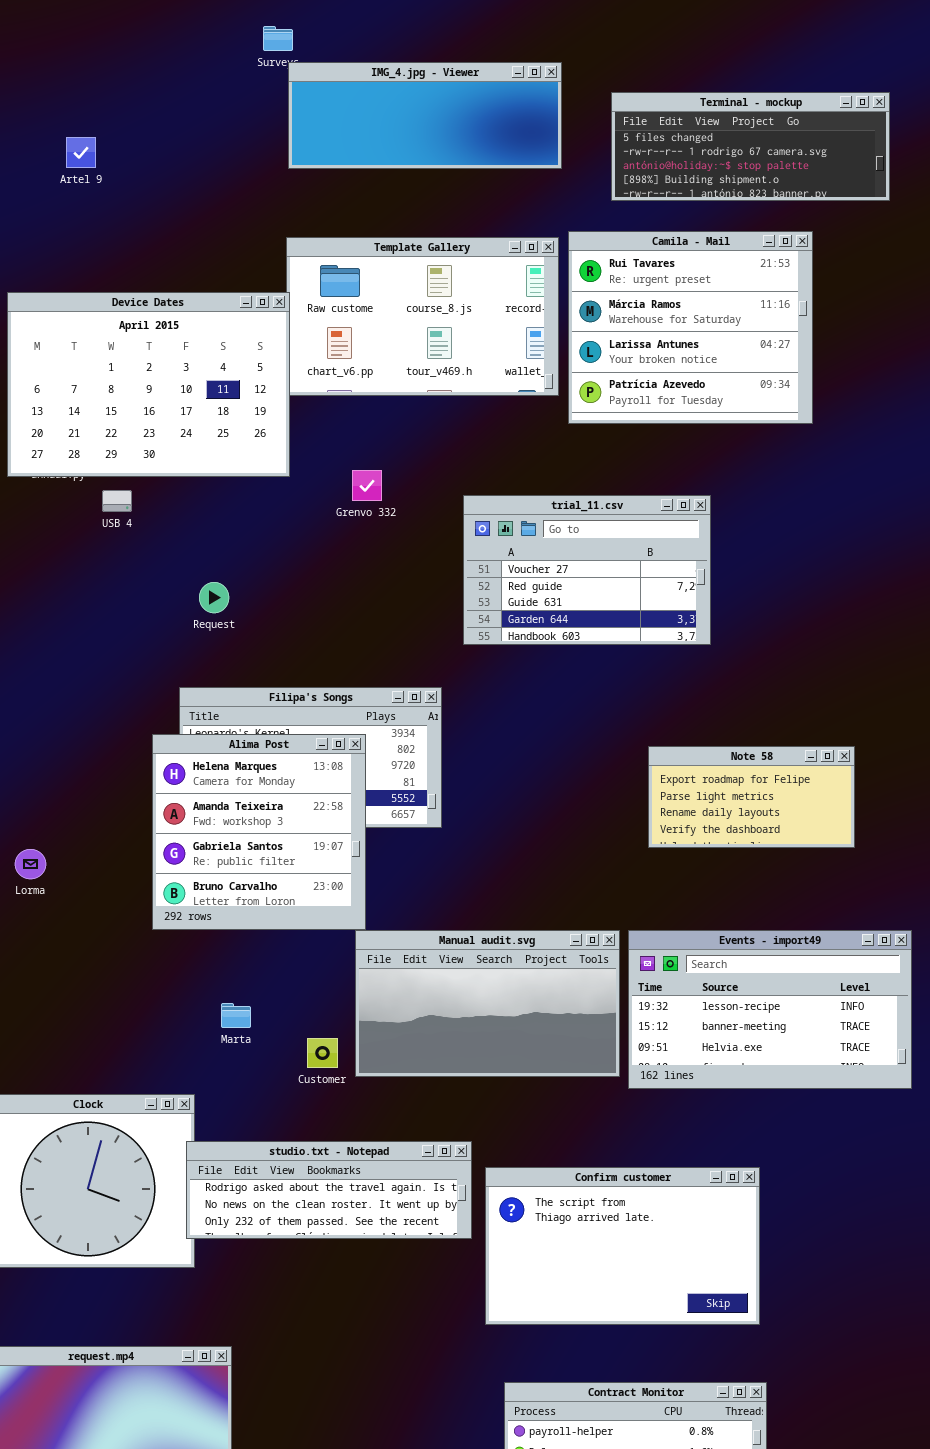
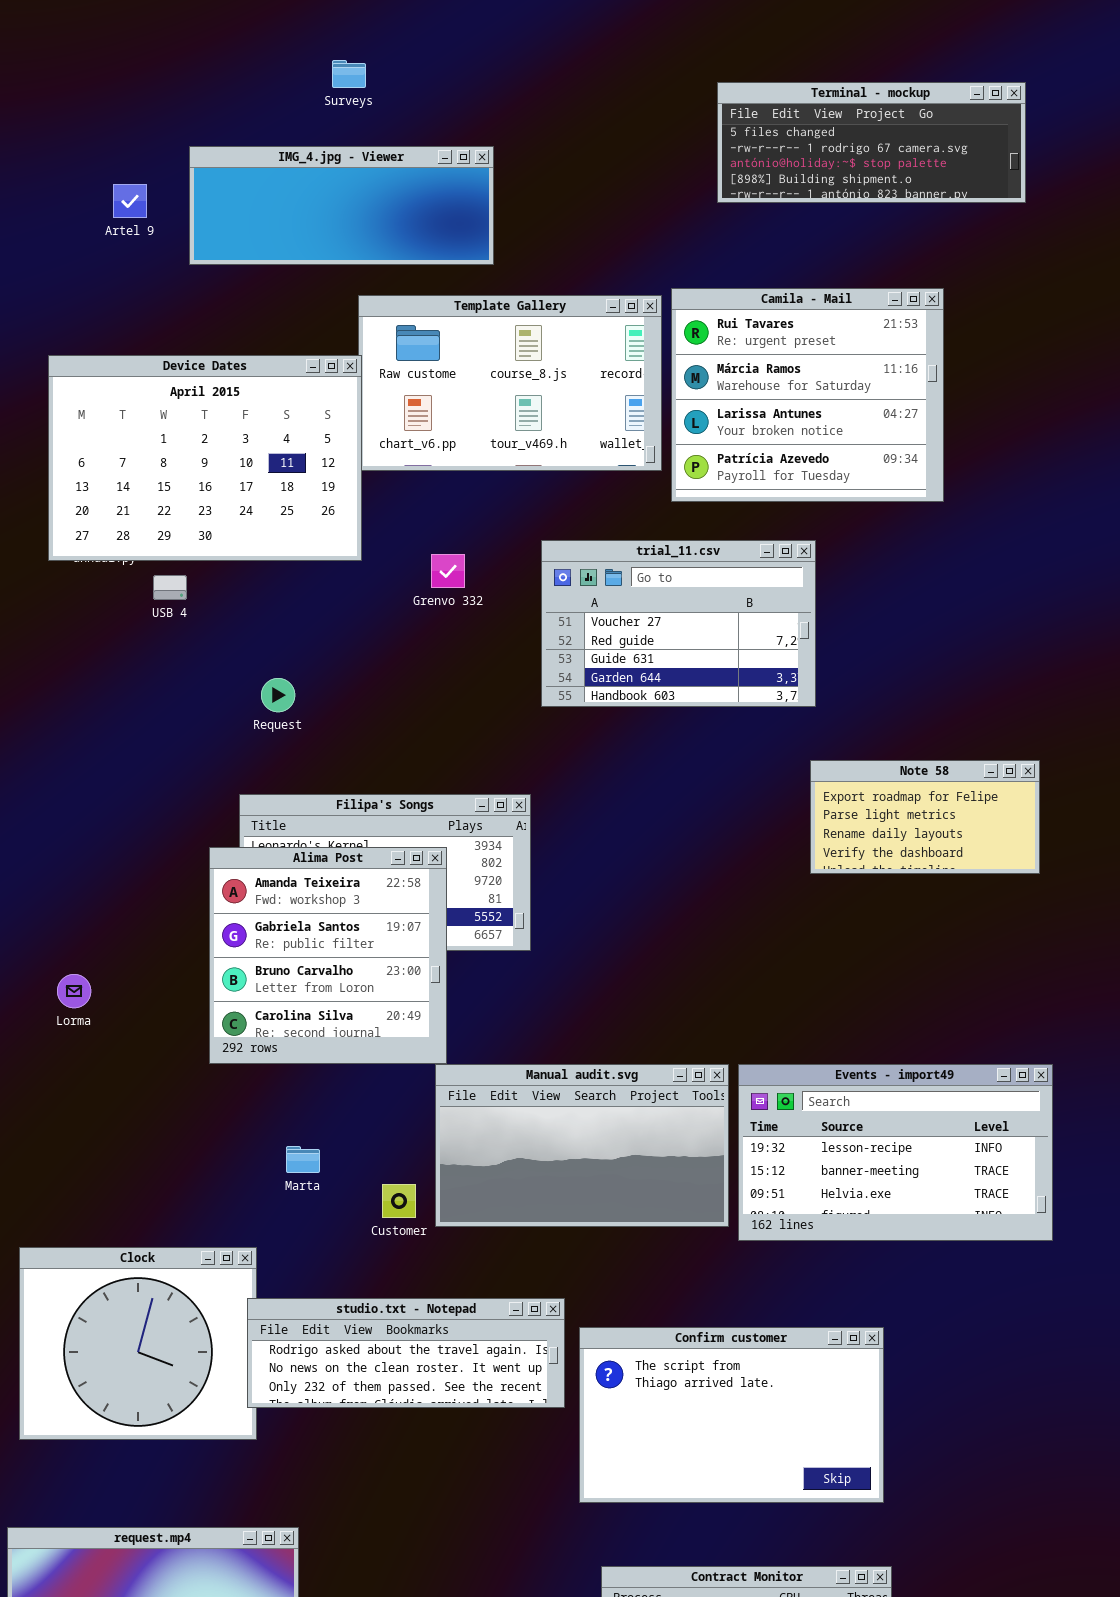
IMG_4.jpg - Viewer: [288,62,562,169] -> [189,146,494,265], moved
Terminal - mockup: [611,92,890,201] -> [717,82,1026,203], moved
trial_11.csv: [463,495,711,645] -> [541,540,816,707], moved
Alima Post: [152,734,366,930] -> [209,847,447,1064], scrolled down 1 row
Note 58: [648,746,855,848] -> [810,760,1040,874], moved

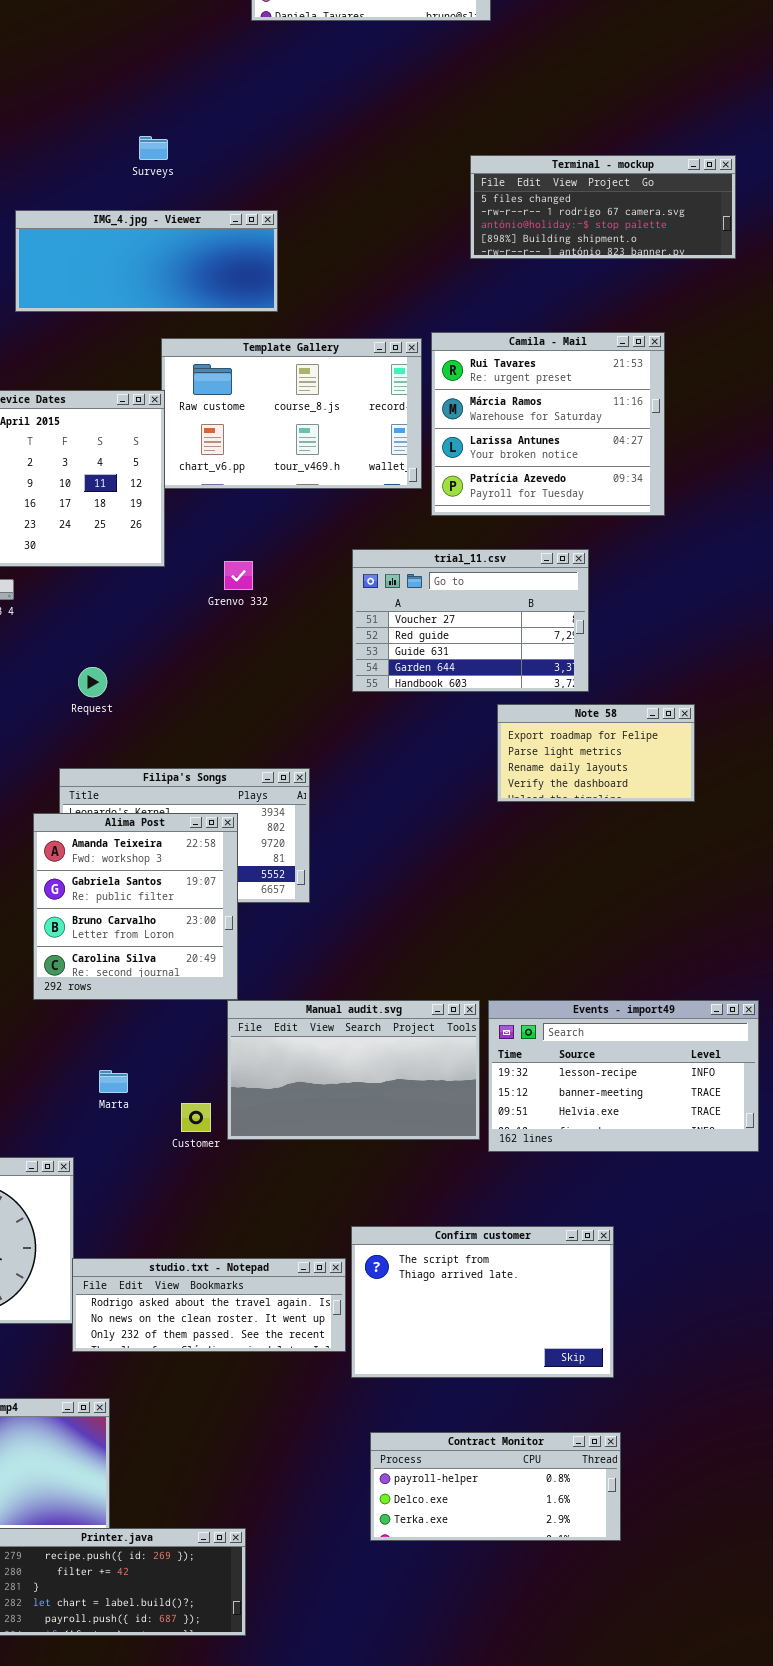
trial_11.csv: [541,540,816,707] -> [352,549,589,692], moved
Note 58: [810,760,1040,874] -> [497,704,695,802], moved
studio.txt - Notepad: [247,1298,565,1408] -> [72,1258,346,1352], moved

